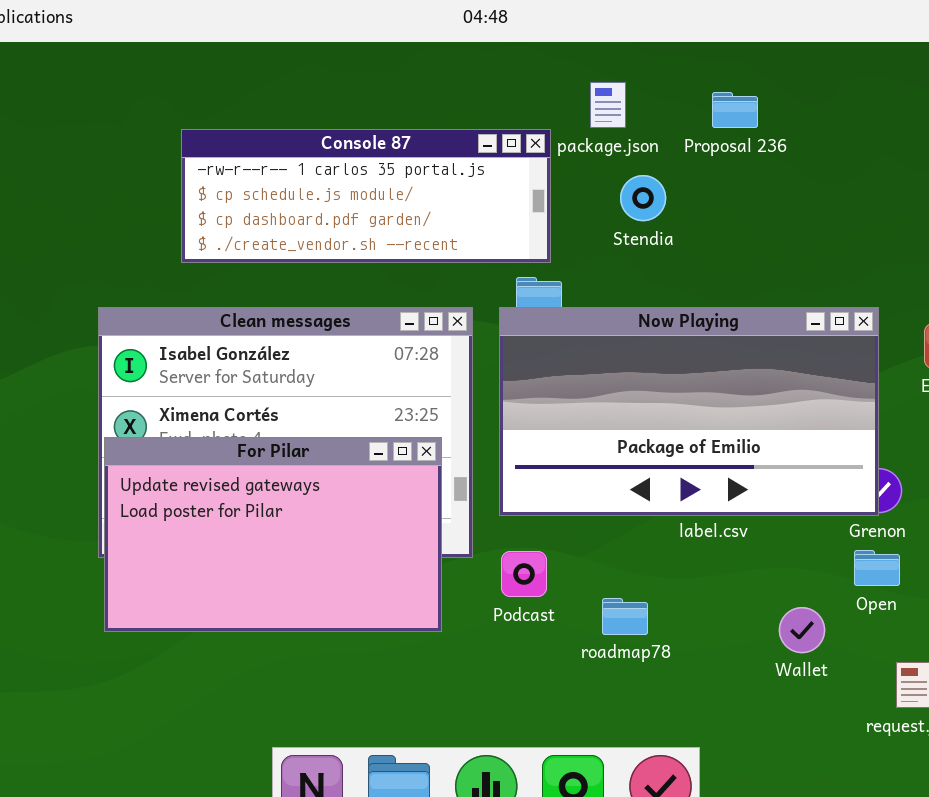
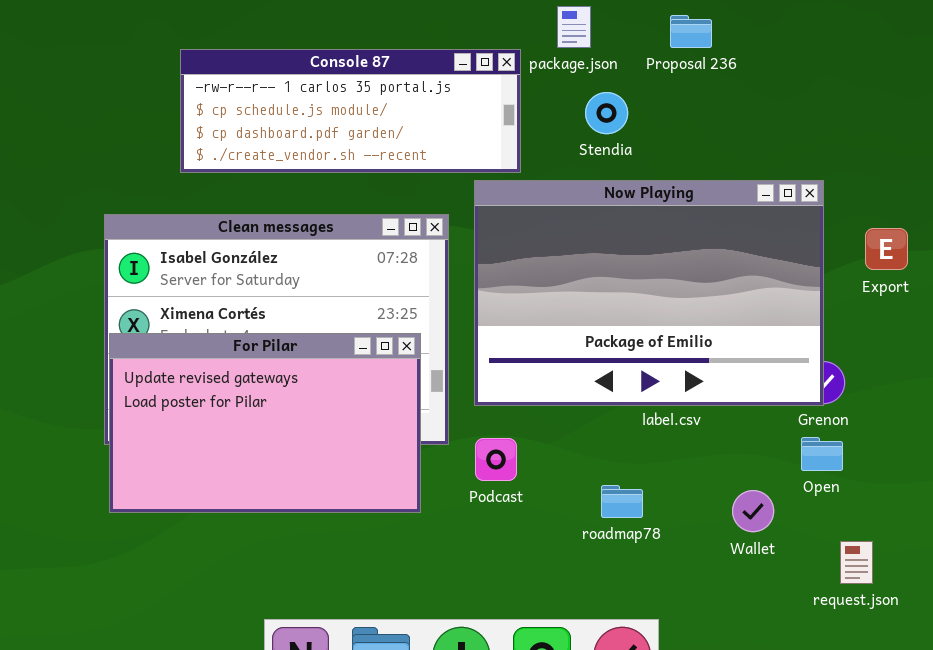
Now Playing: [499,307,879,516] -> [474,180,824,406], resized
roadmap78: [602,598,648,635] -> [601,485,643,518], moved

